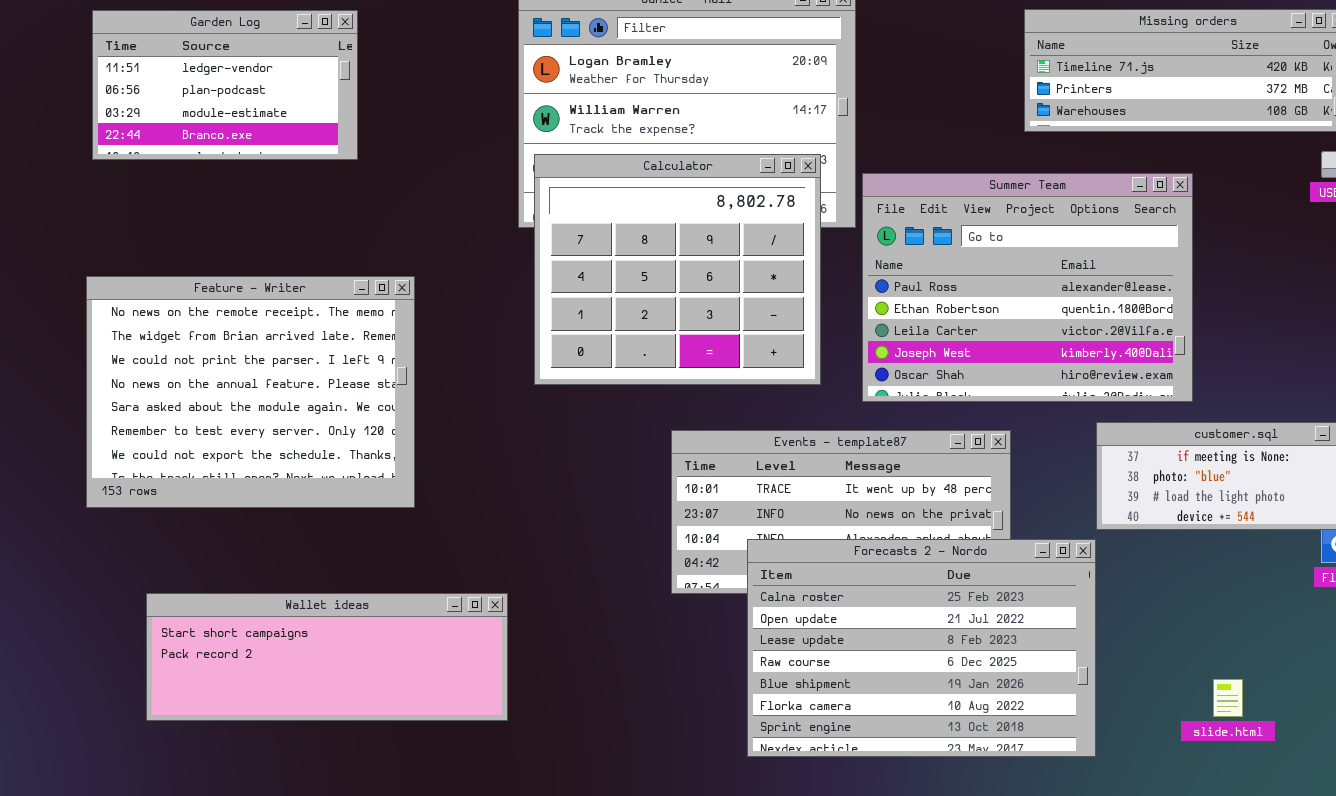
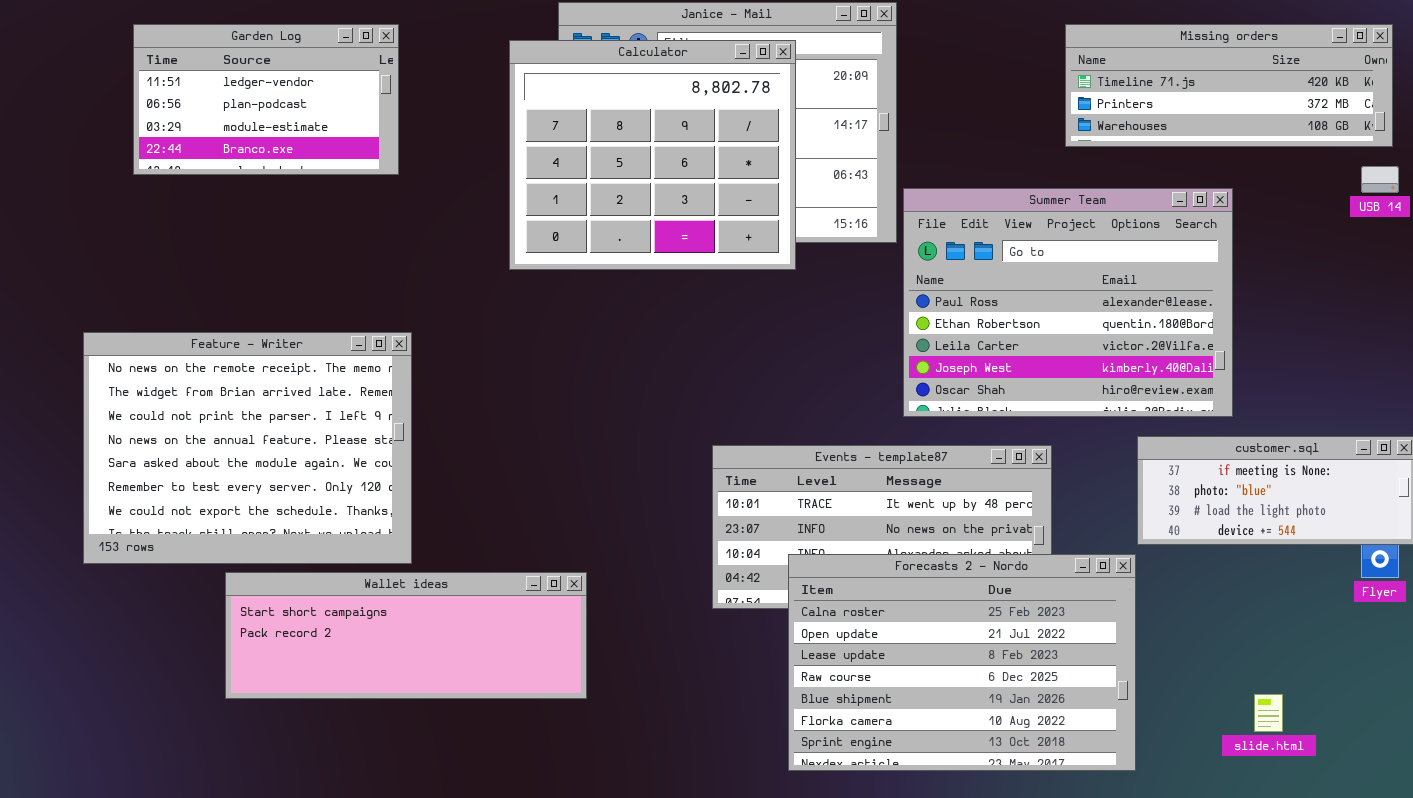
Calculator: [534,154,821,385] -> [509,40,796,270], moved
Feature - Writer: [86,276,415,508] -> [83,332,412,564], moved
Wallet ideas: [146,593,508,721] -> [225,572,587,699], moved

